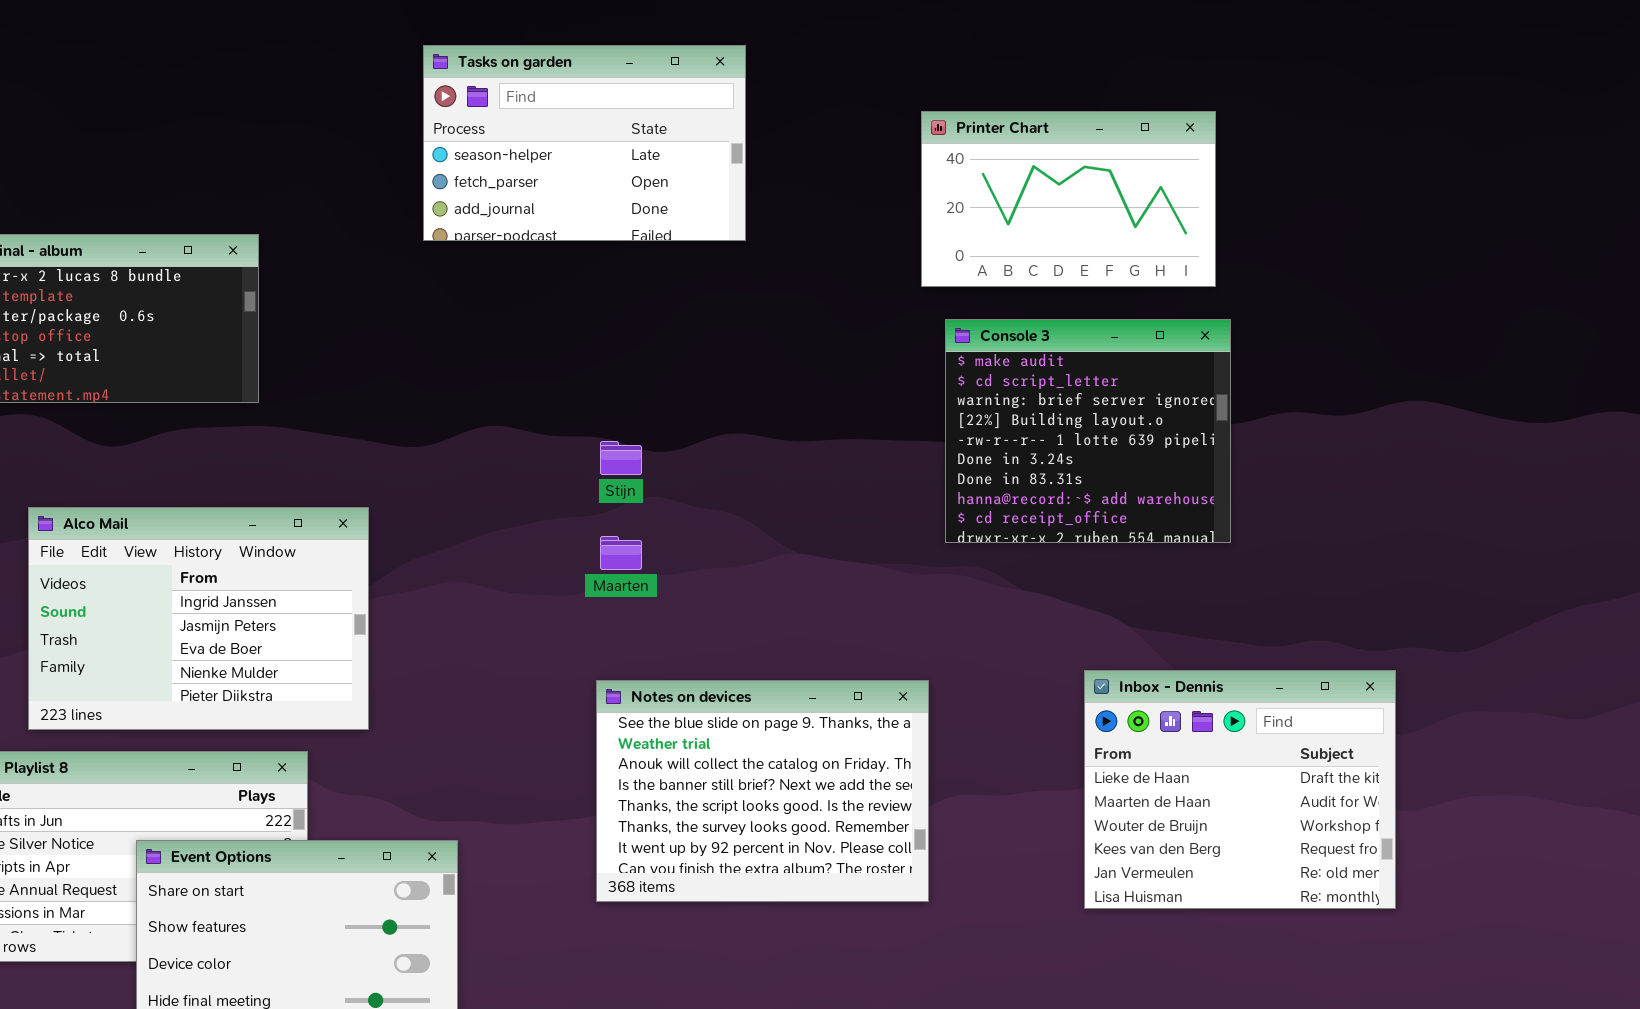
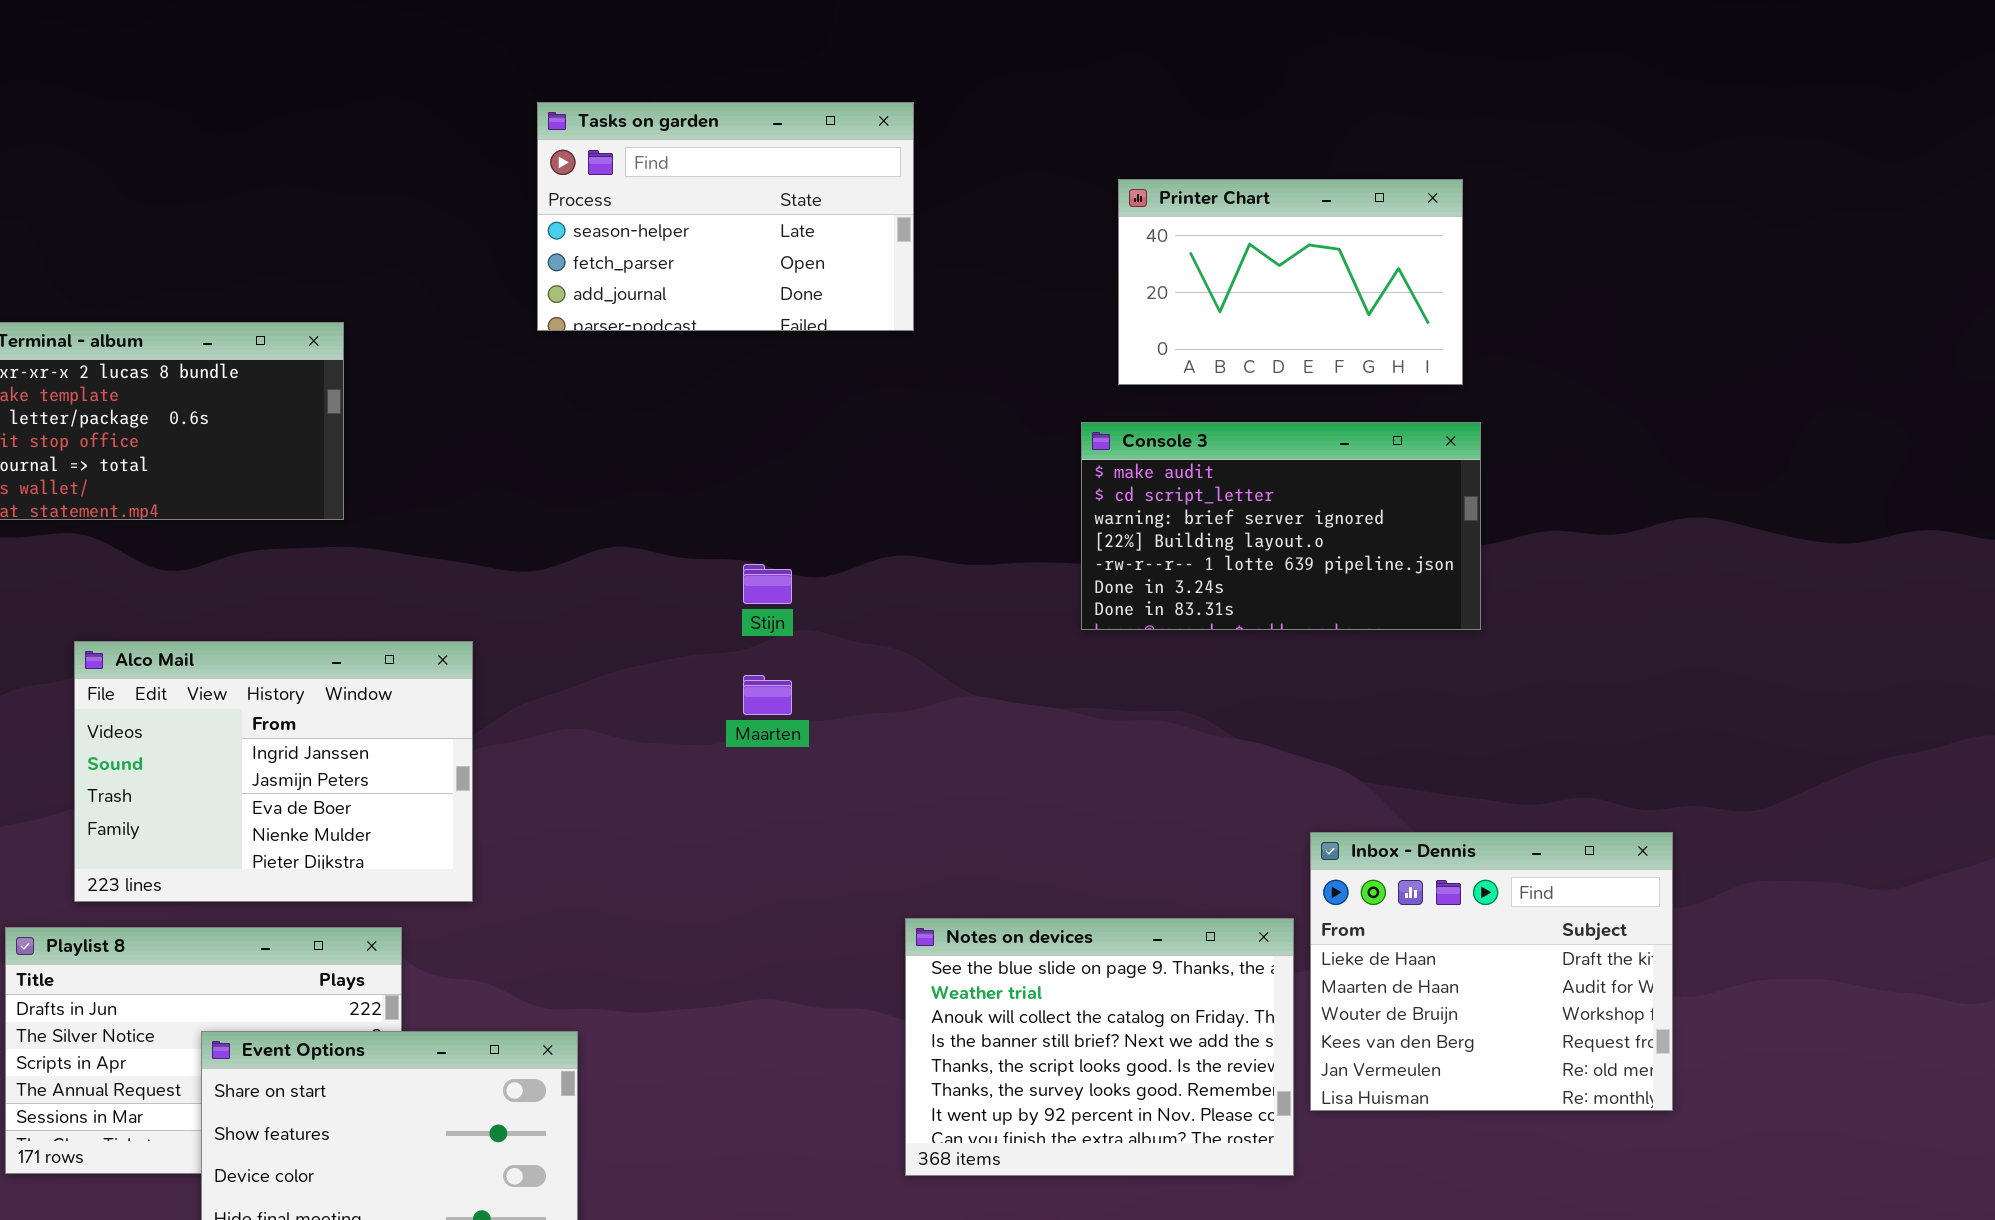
Console 3: [945,319,1231,543] -> [1081,422,1481,630], resized
Notes on devices: [596,680,929,902] -> [905,918,1294,1176], moved

